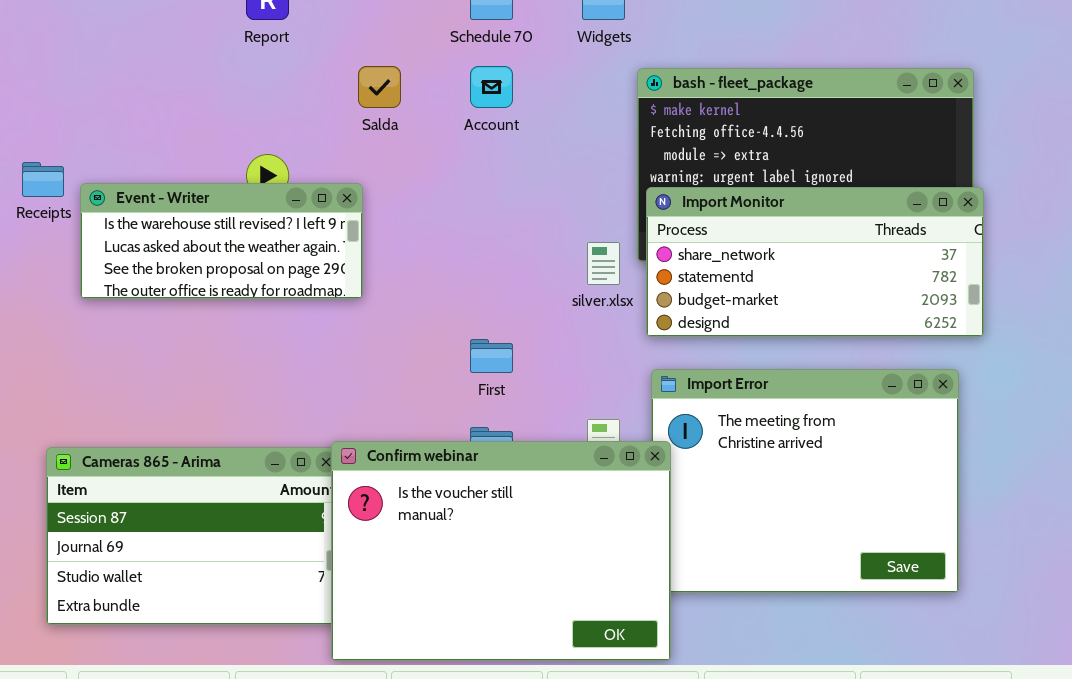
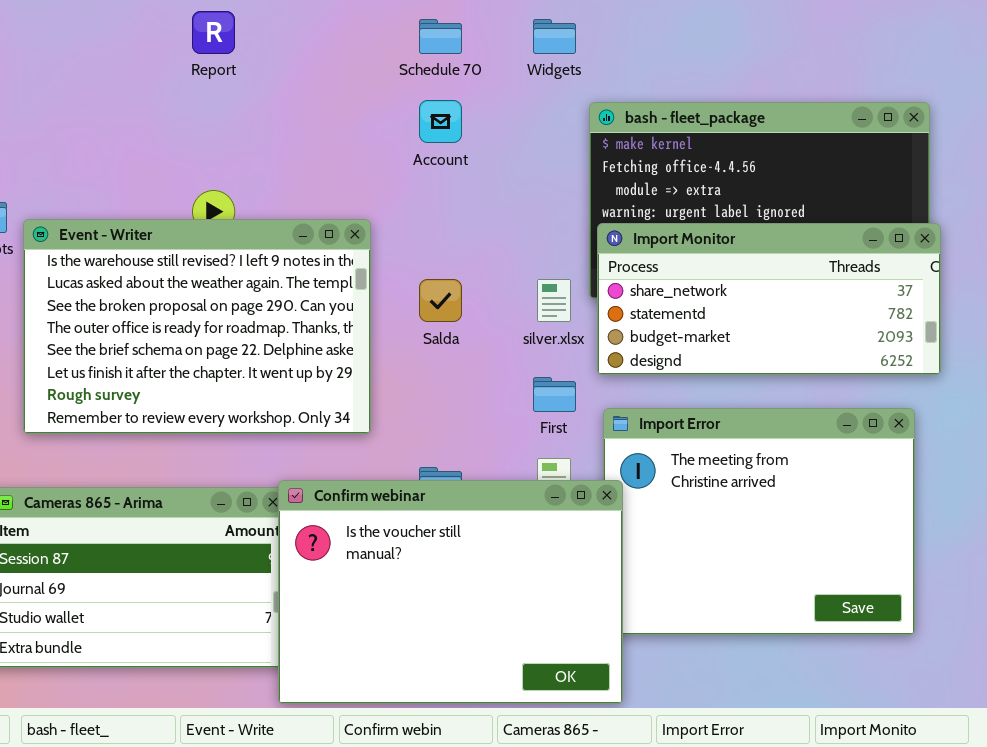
Salda: [358,66,401,108] -> [419,279,462,322], moved
Event - Writer: [80,183,363,299] -> [23,219,371,434], resized
First: [470,339,513,373] -> [533,377,576,412], moved

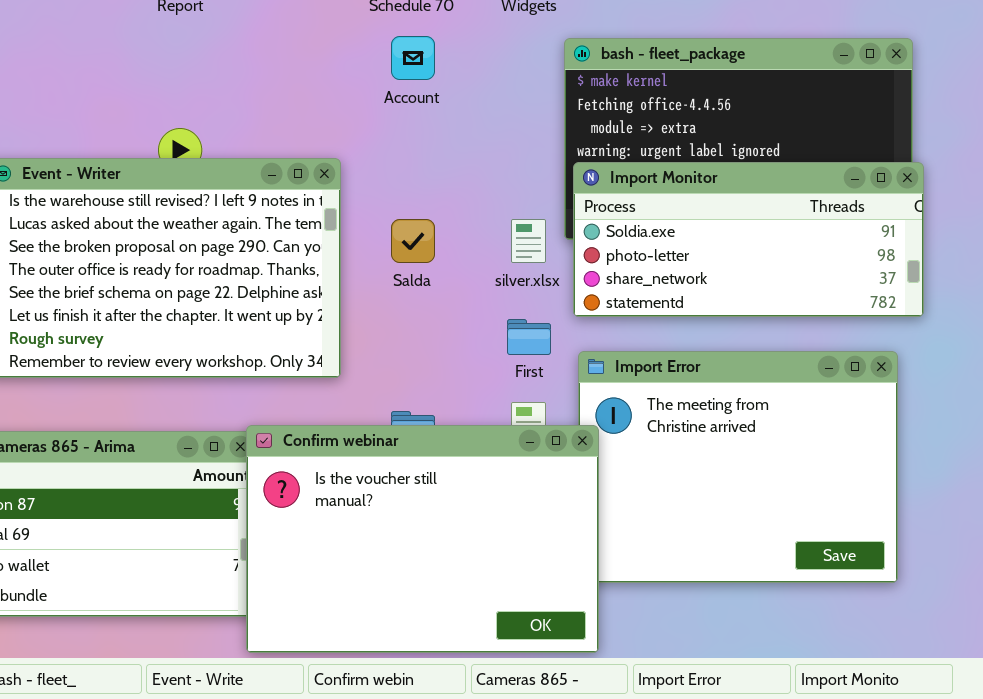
Import Monitor: [597,223,941,375] -> [573,162,924,317], scrolled up 2 rows

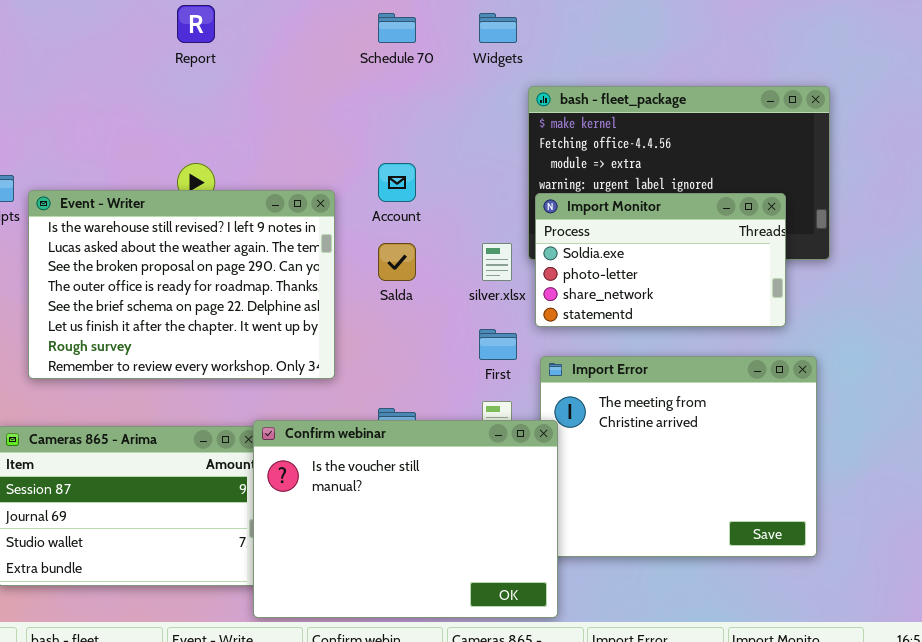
Account: [391,36,435,80] -> [378,163,416,202], moved
Import Monitor: [573,162,924,317] -> [535,193,786,327], resized

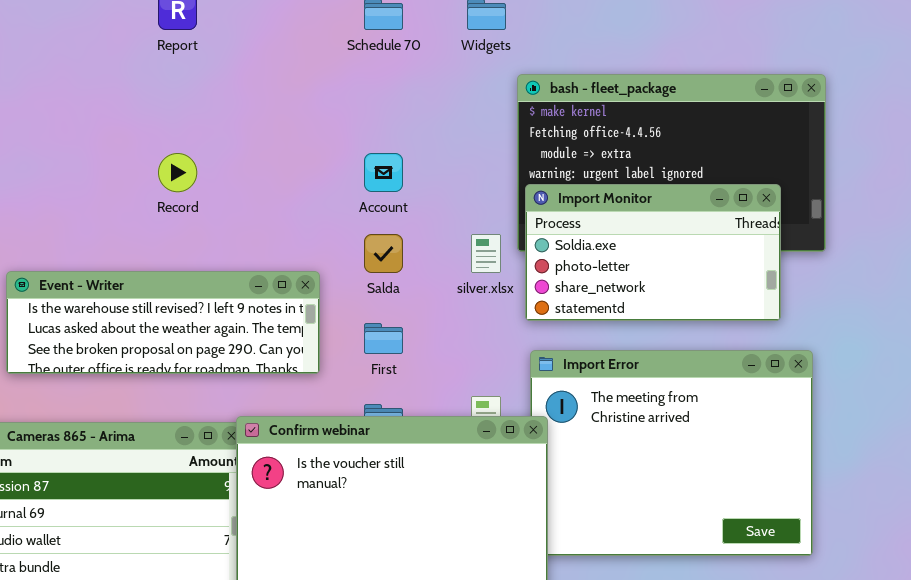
Event - Writer: [28,190,335,379] -> [6,271,320,374], resized
First: [479,329,517,360] -> [364,323,403,354], moved

